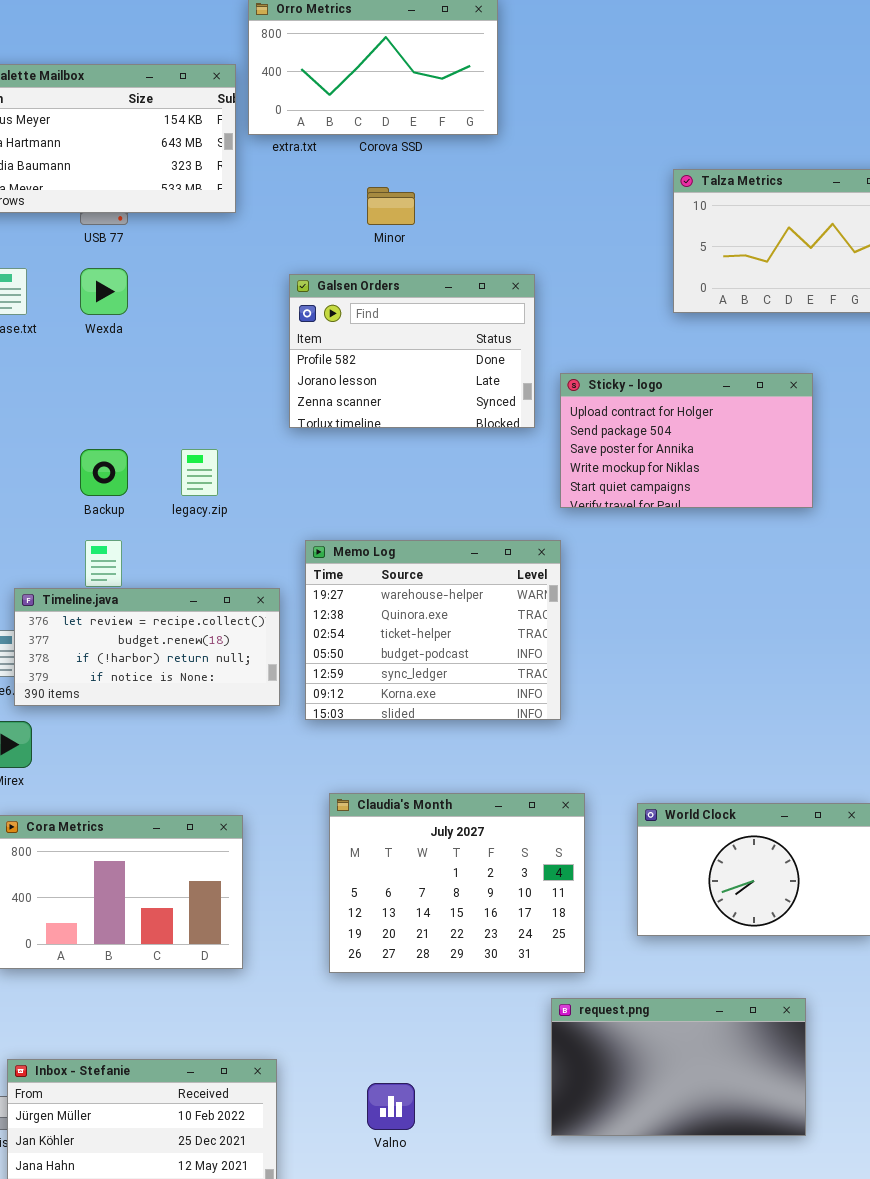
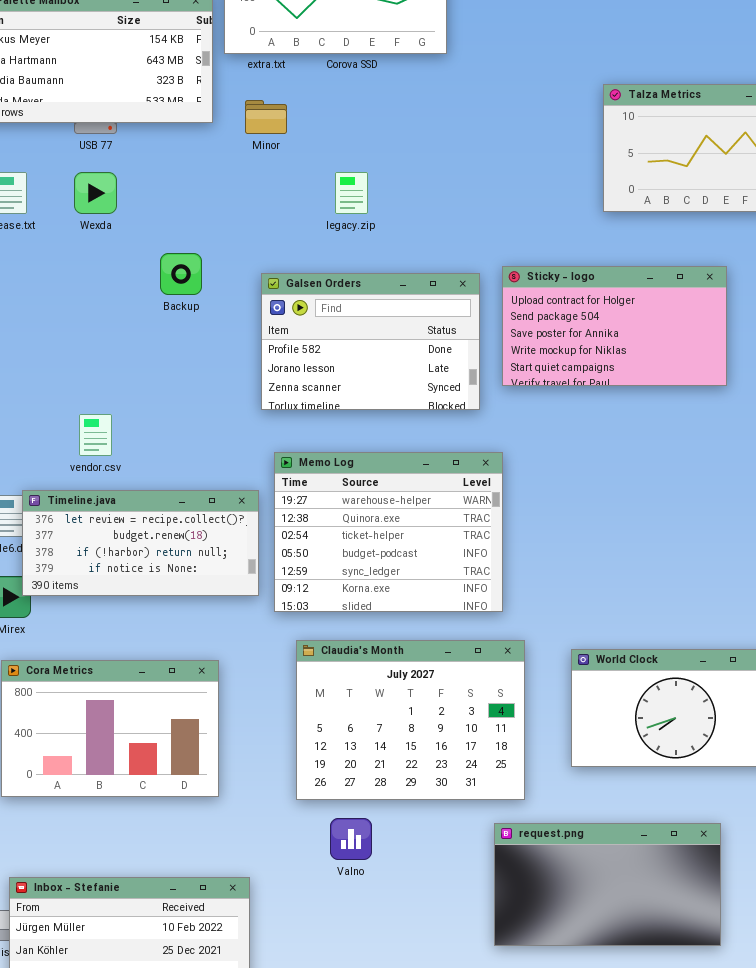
Minor: [367,187,415,225] -> [245,100,287,134], moved
Galsen Orders: [289,274,535,428] -> [261,273,480,410], moved
Backup: [80,449,128,496] -> [160,253,202,295], moved
legacy.zip: [181,449,218,496] -> [335,172,368,214], moved
Memo Log: [305,540,561,720] -> [274,452,503,612], moved
Timeline.java: [14,588,280,706] -> [22,490,259,596], moved
Valno: [367,1083,415,1130] -> [330,818,372,860], moved

